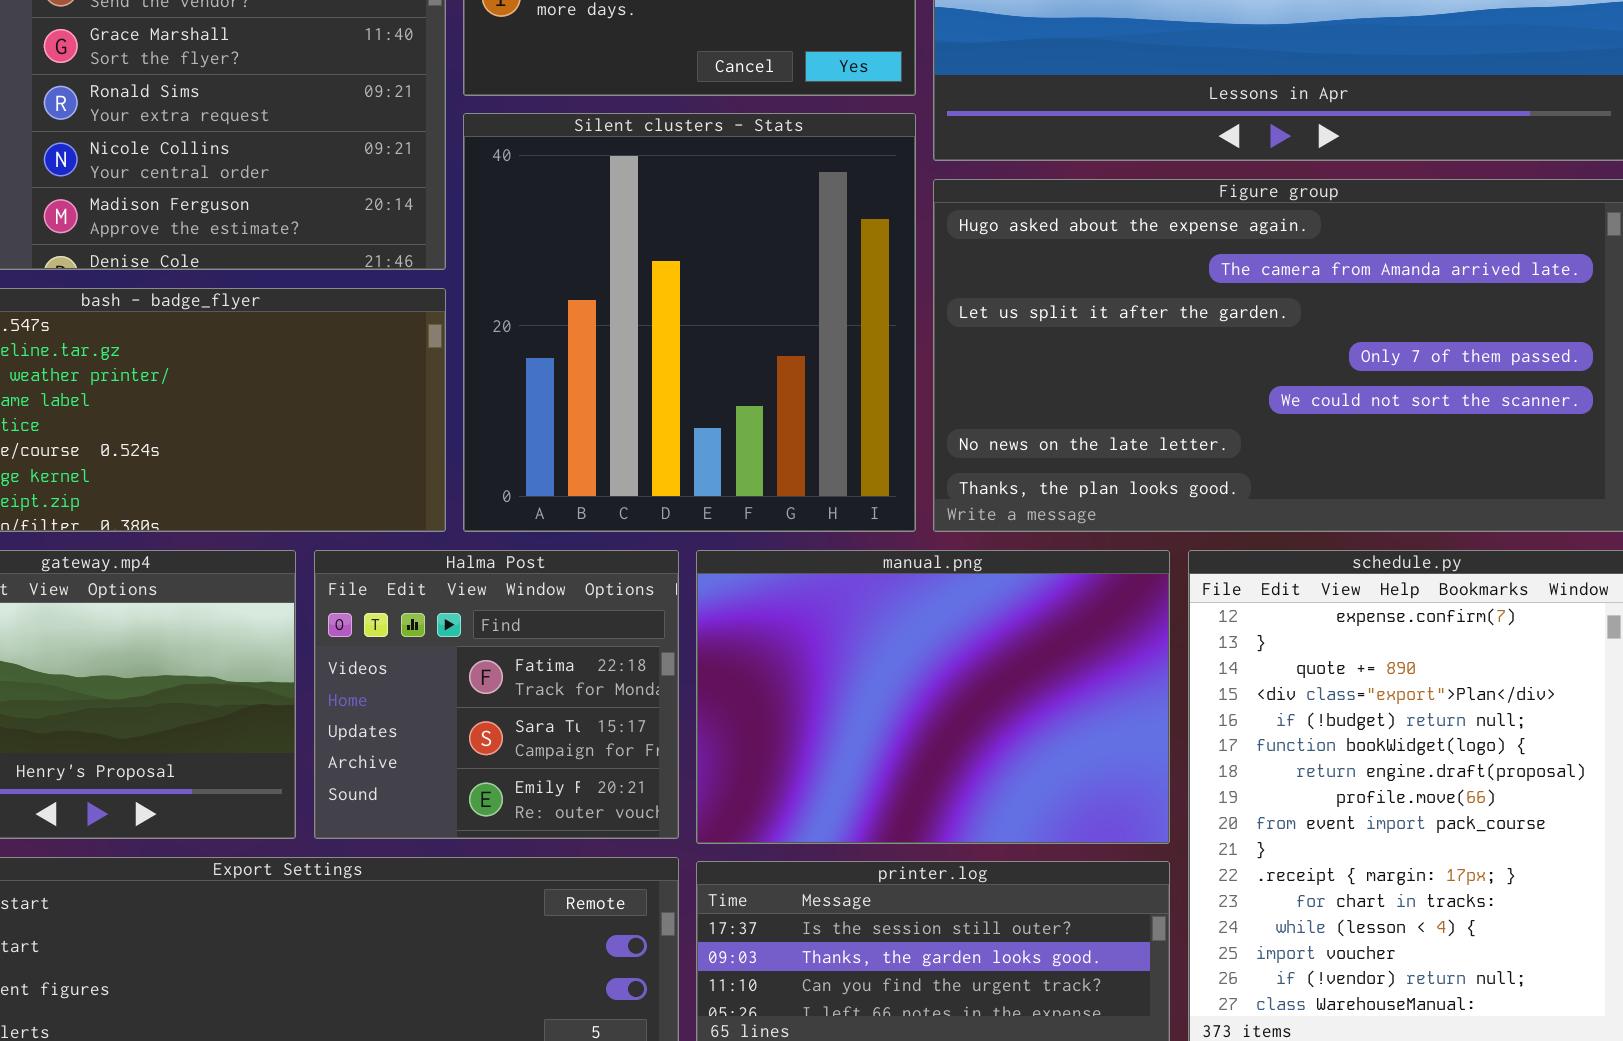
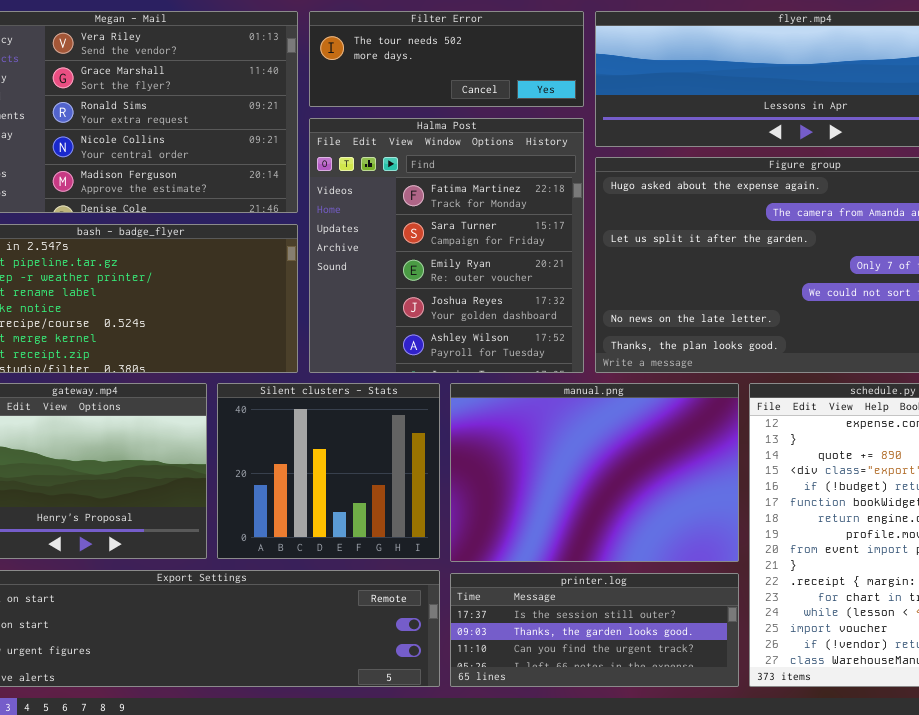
Silent clusters - Stats: [463,113,916,532] -> [217,383,440,559], moved, resized
Halma Post: [314,550,679,839] -> [309,118,584,373], moved, resized

